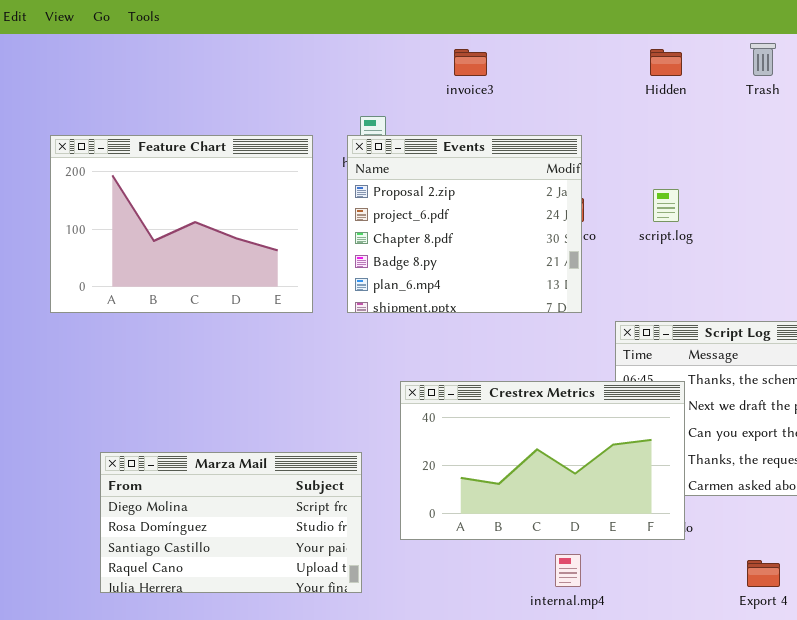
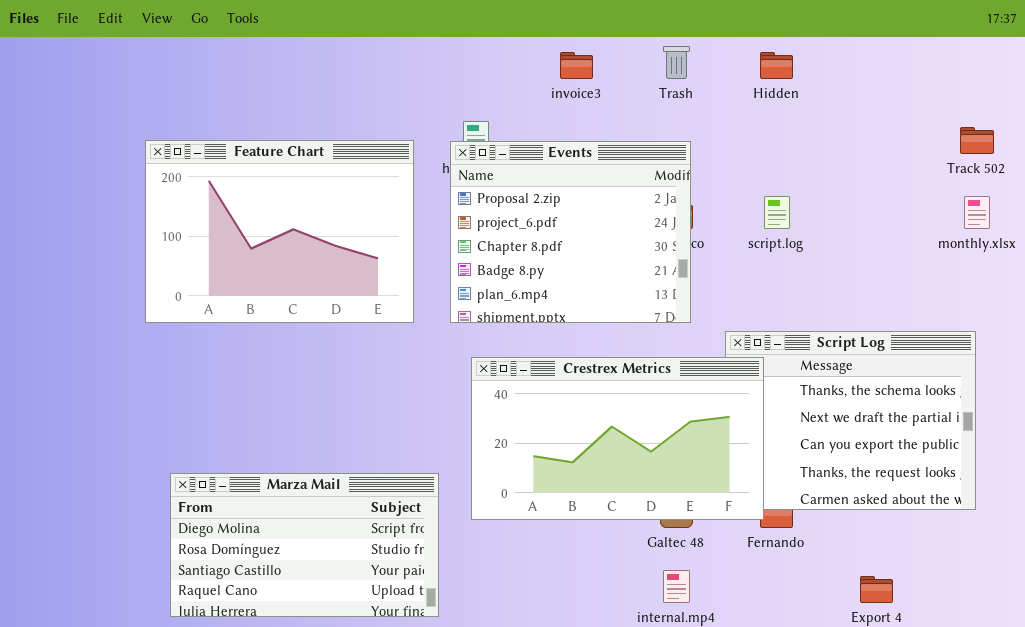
Trash: [750,43,776,76] -> [663,46,690,79], moved
Crestrex Metrics: [400,381,685,540] -> [471,357,764,520], moved
Marza Mail: [100,452,362,593] -> [170,473,439,617], moved

